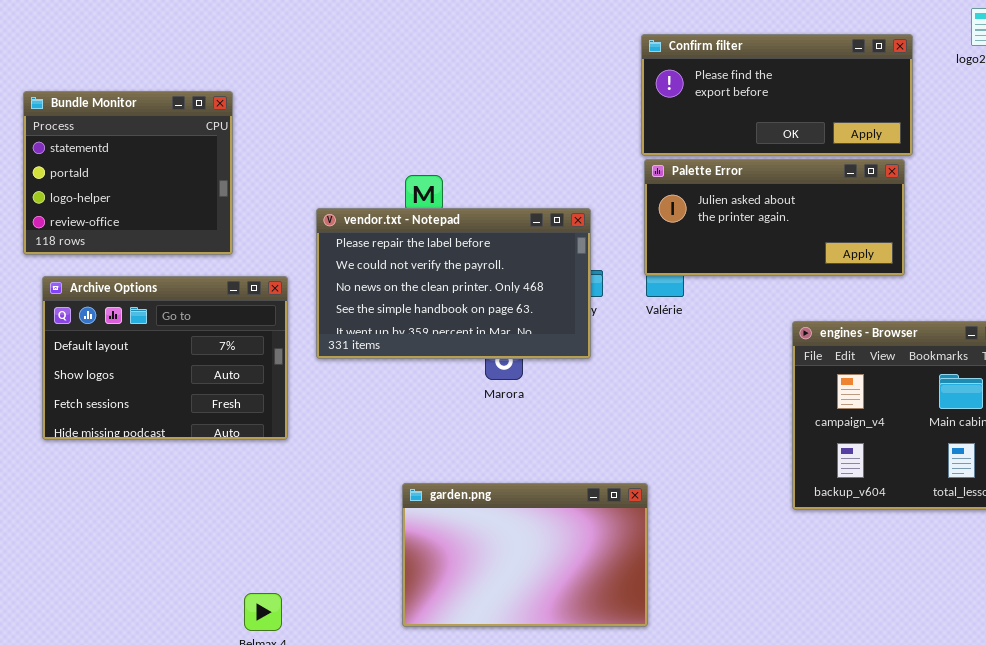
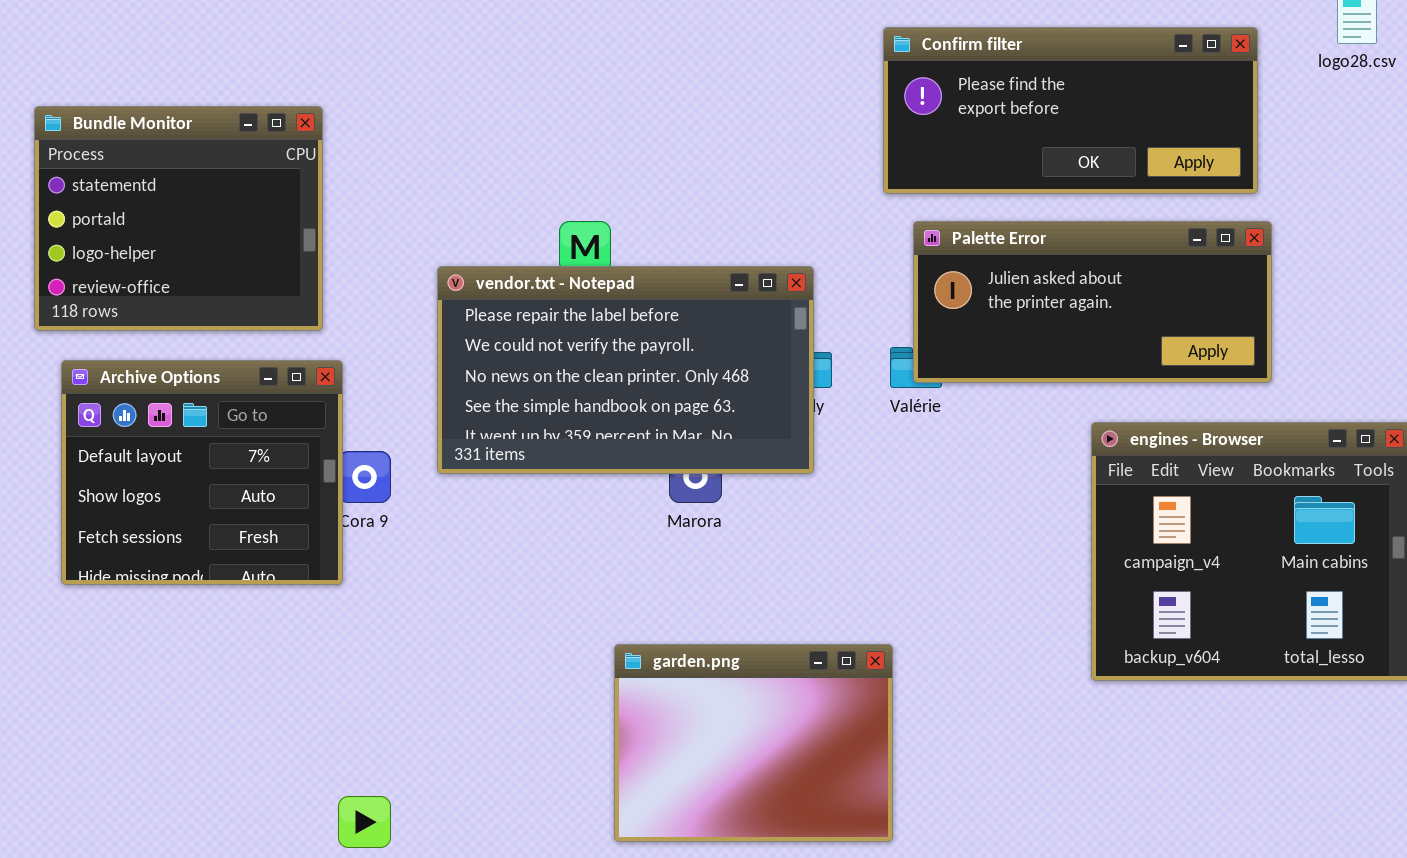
Palette Error: [644,159,905,276] -> [913,221,1272,383], moved
Archive Options: [42,276,288,440] -> [61,360,343,585], resized
garden.png: [402,483,648,627] -> [614,644,893,842], resized

